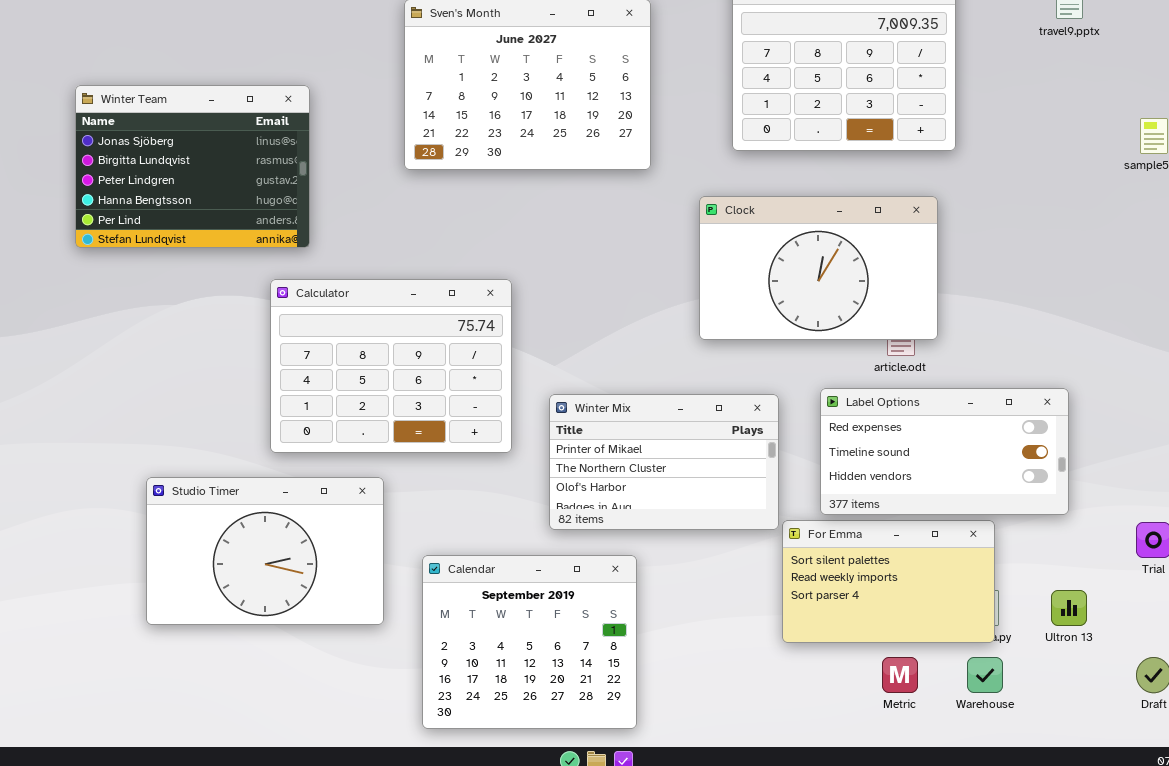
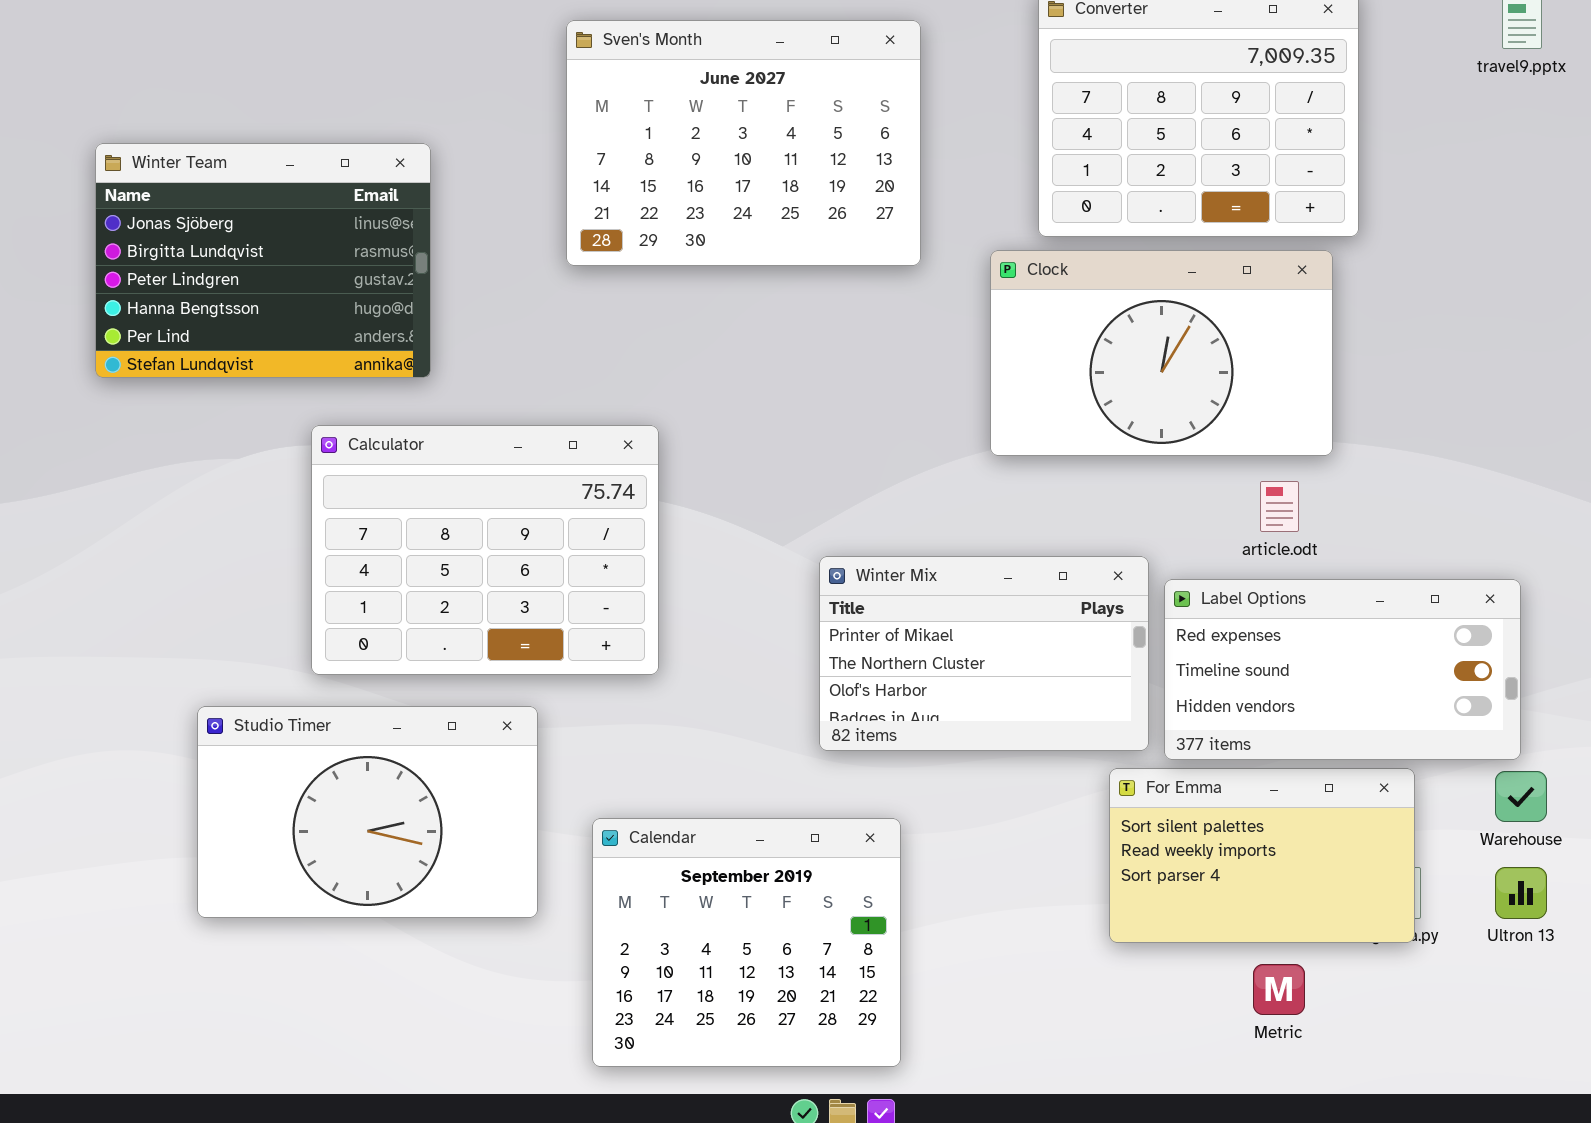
Clock: [699,196,938,340] -> [990,250,1333,456], moved
Calculator: [270,279,512,453] -> [311,425,659,675], moved
Winter Mix: [549,394,779,530] -> [819,556,1149,751], moved
Warehouse: [967,657,1003,693] -> [1495,771,1547,822], moved

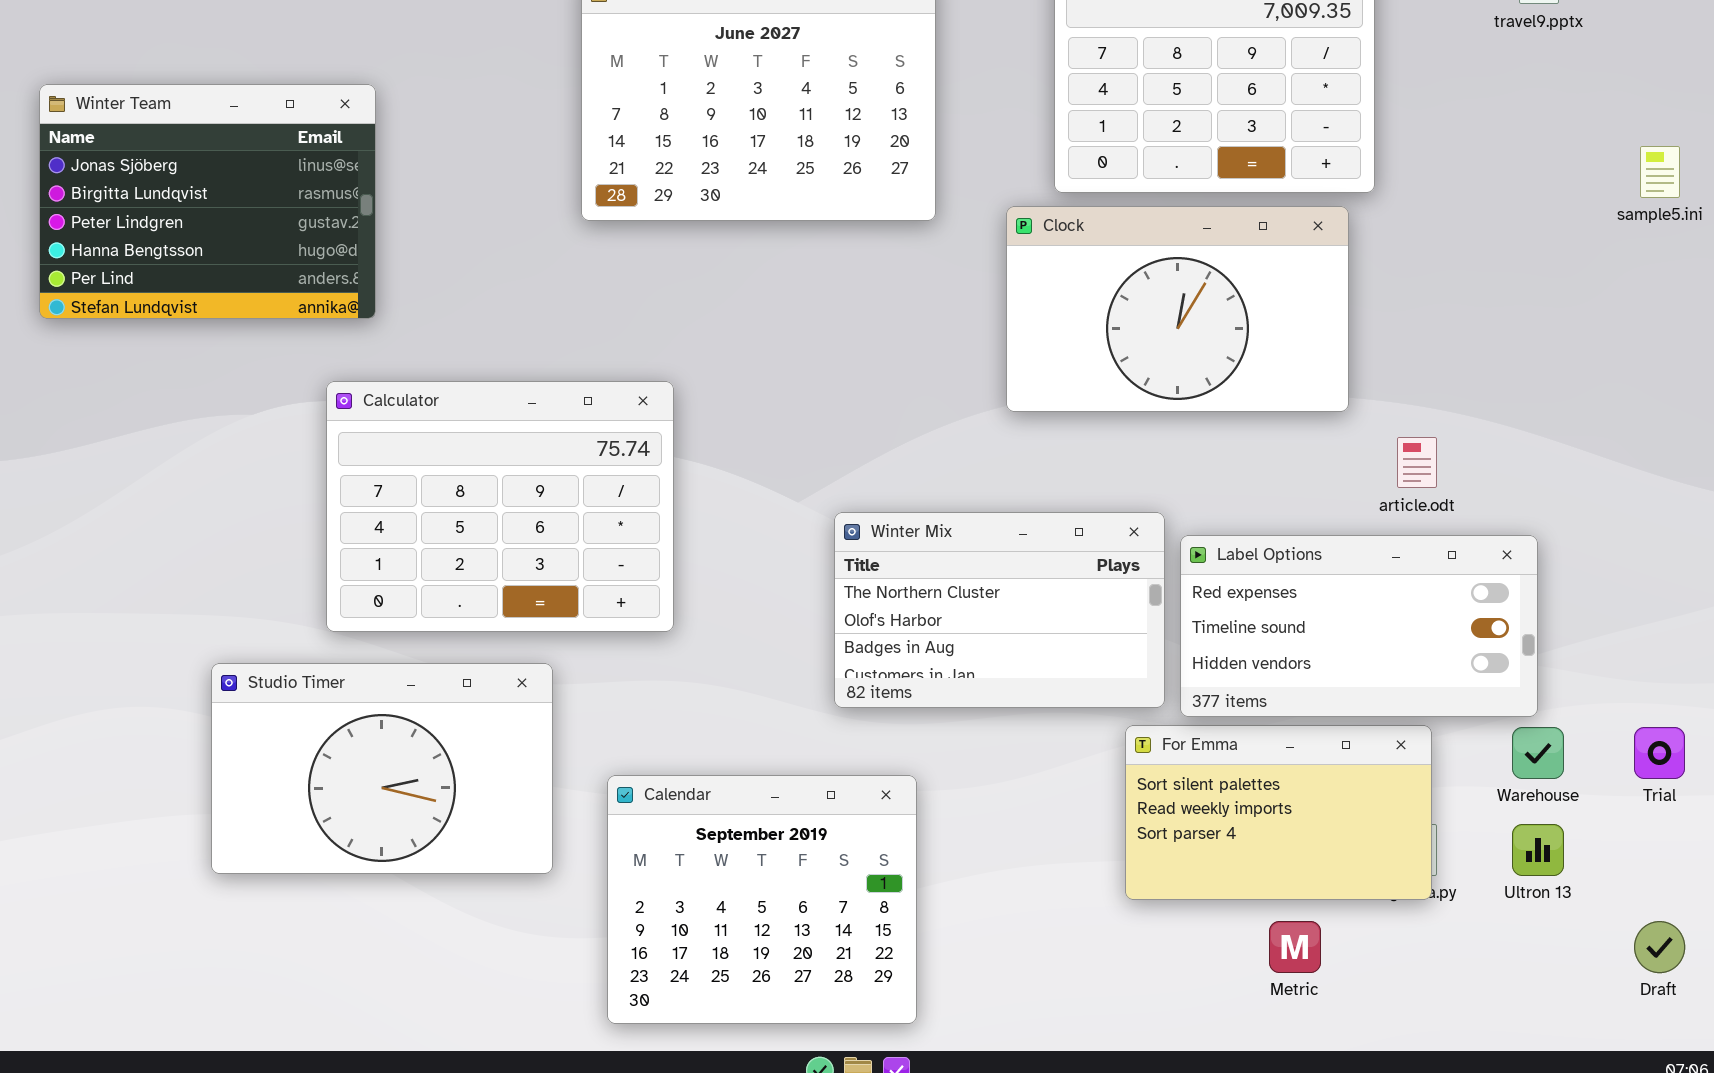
Winter Team: [95,143,431,378] -> [39,84,376,319], moved
article.odt: [1260,481,1299,532] -> [1397,437,1437,488], moved
Winter Mix: [819,556,1149,751] -> [834,512,1165,708], scrolled down 1 row

